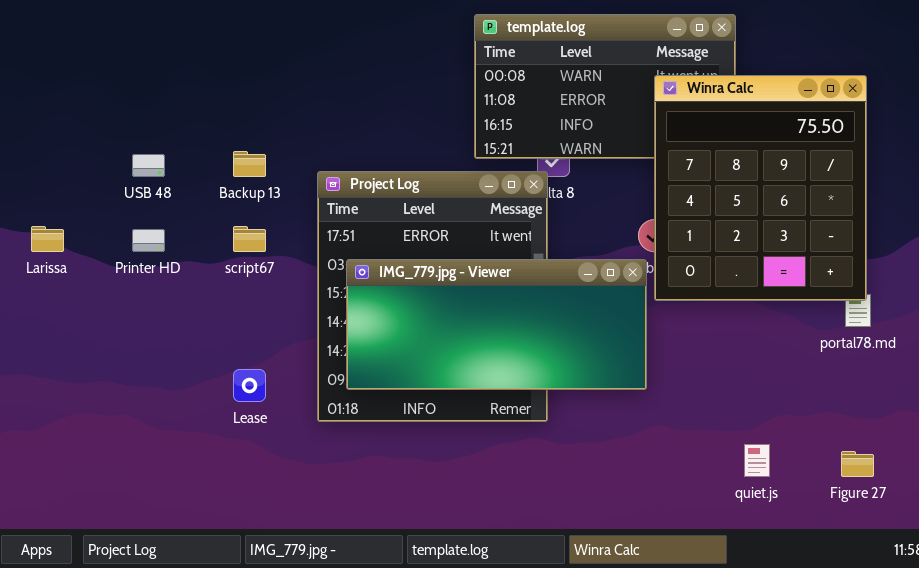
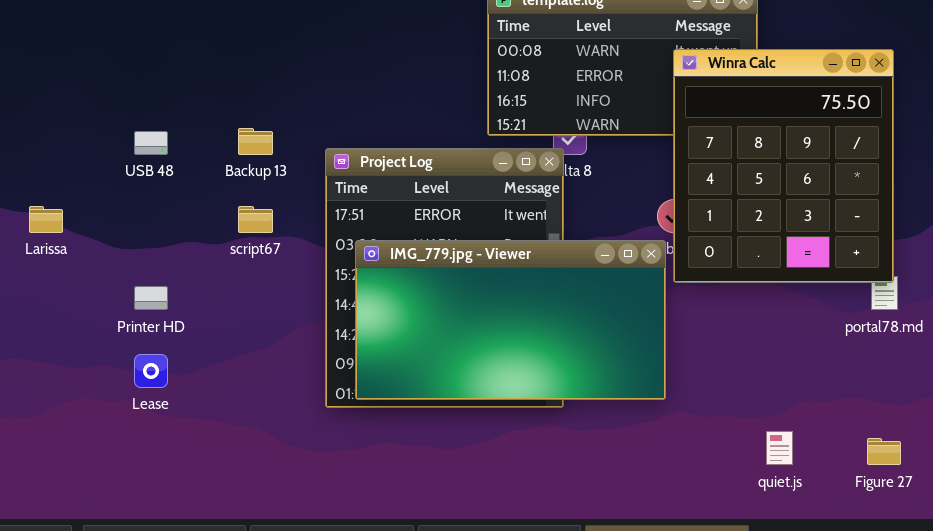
Printer HD: [132,229,165,252] -> [134,286,168,310], moved
IMG_779.jpg - Viewer: [346,259,647,390] -> [355,240,666,400], resized
Lease: [233,369,266,402] -> [134,354,168,388], moved

